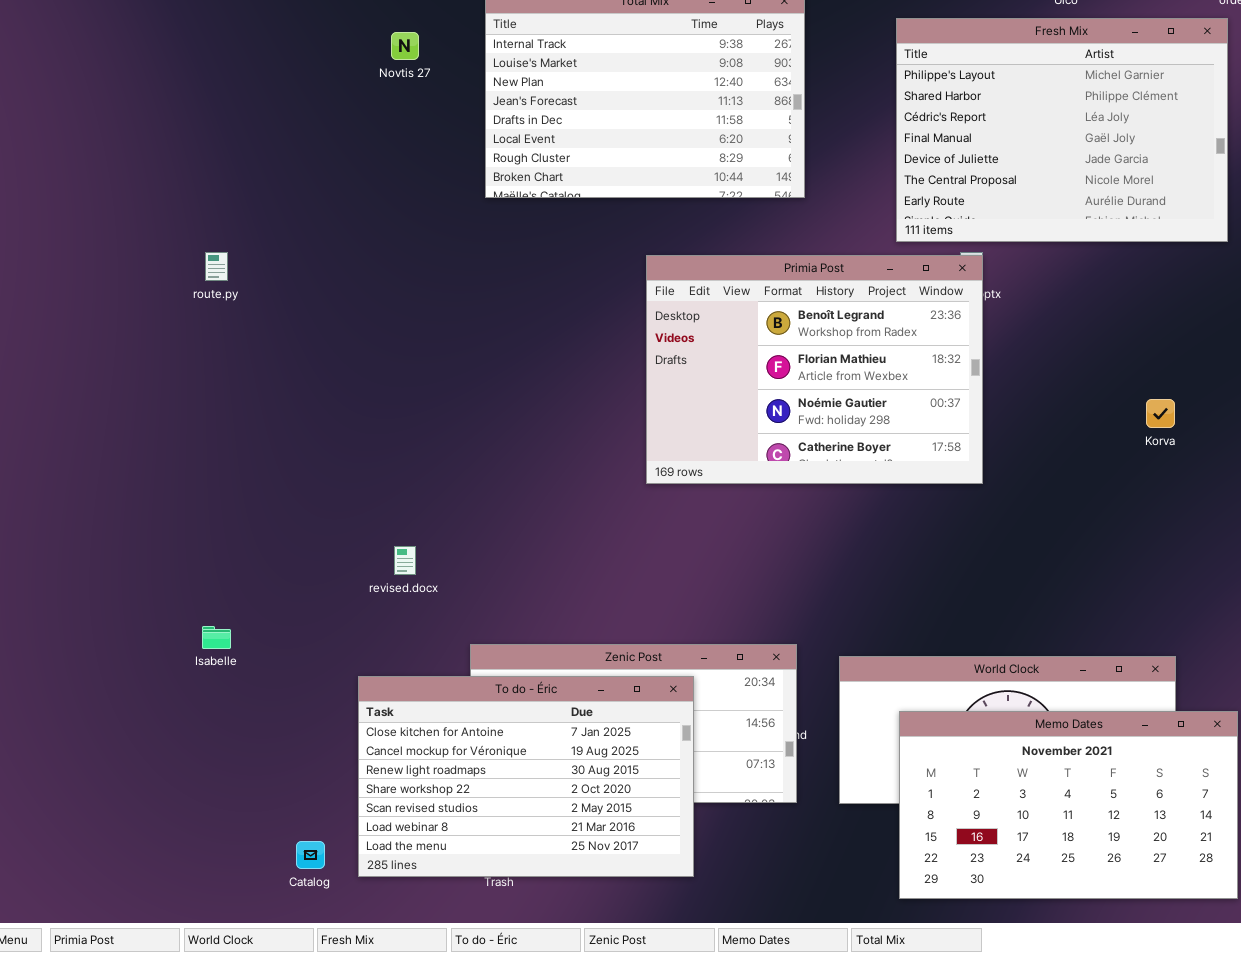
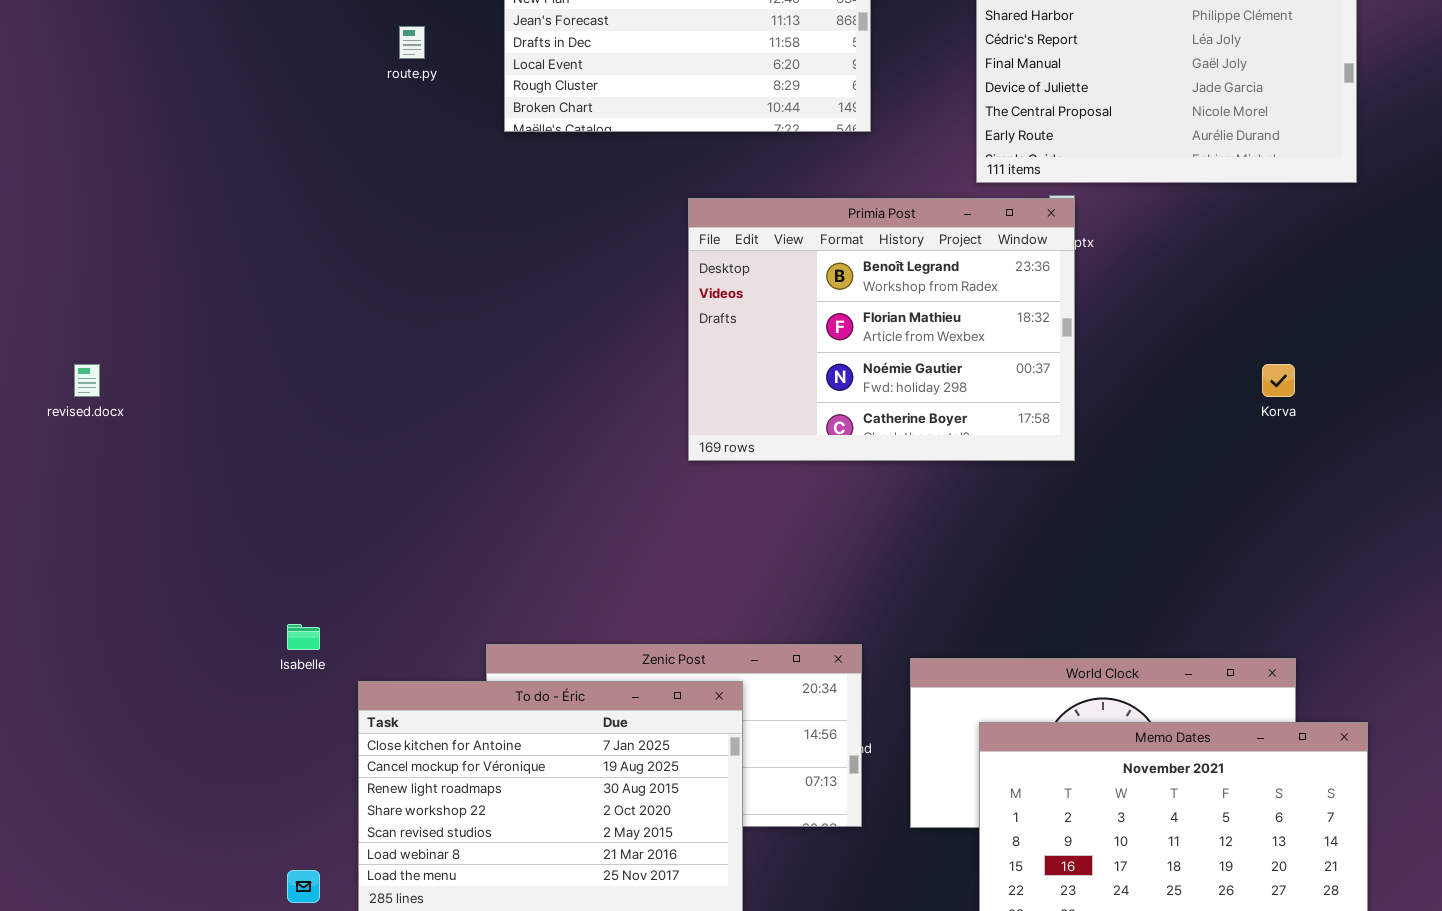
route.py: [205,252,228,281] -> [399,26,425,59], moved
revised.docx: [394,546,416,575] -> [74,364,100,397], moved
Isabelle: [202,626,231,649] -> [287,624,320,650], moved

